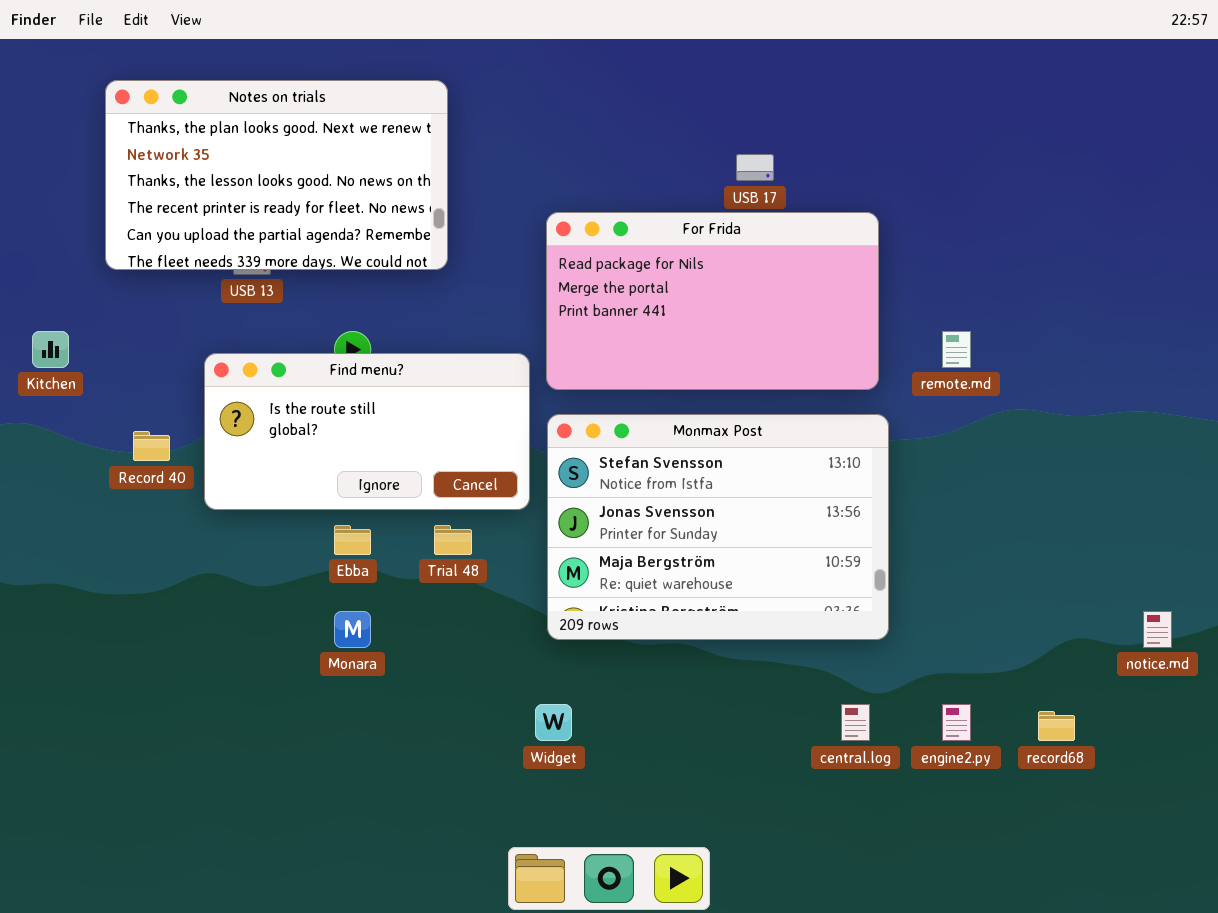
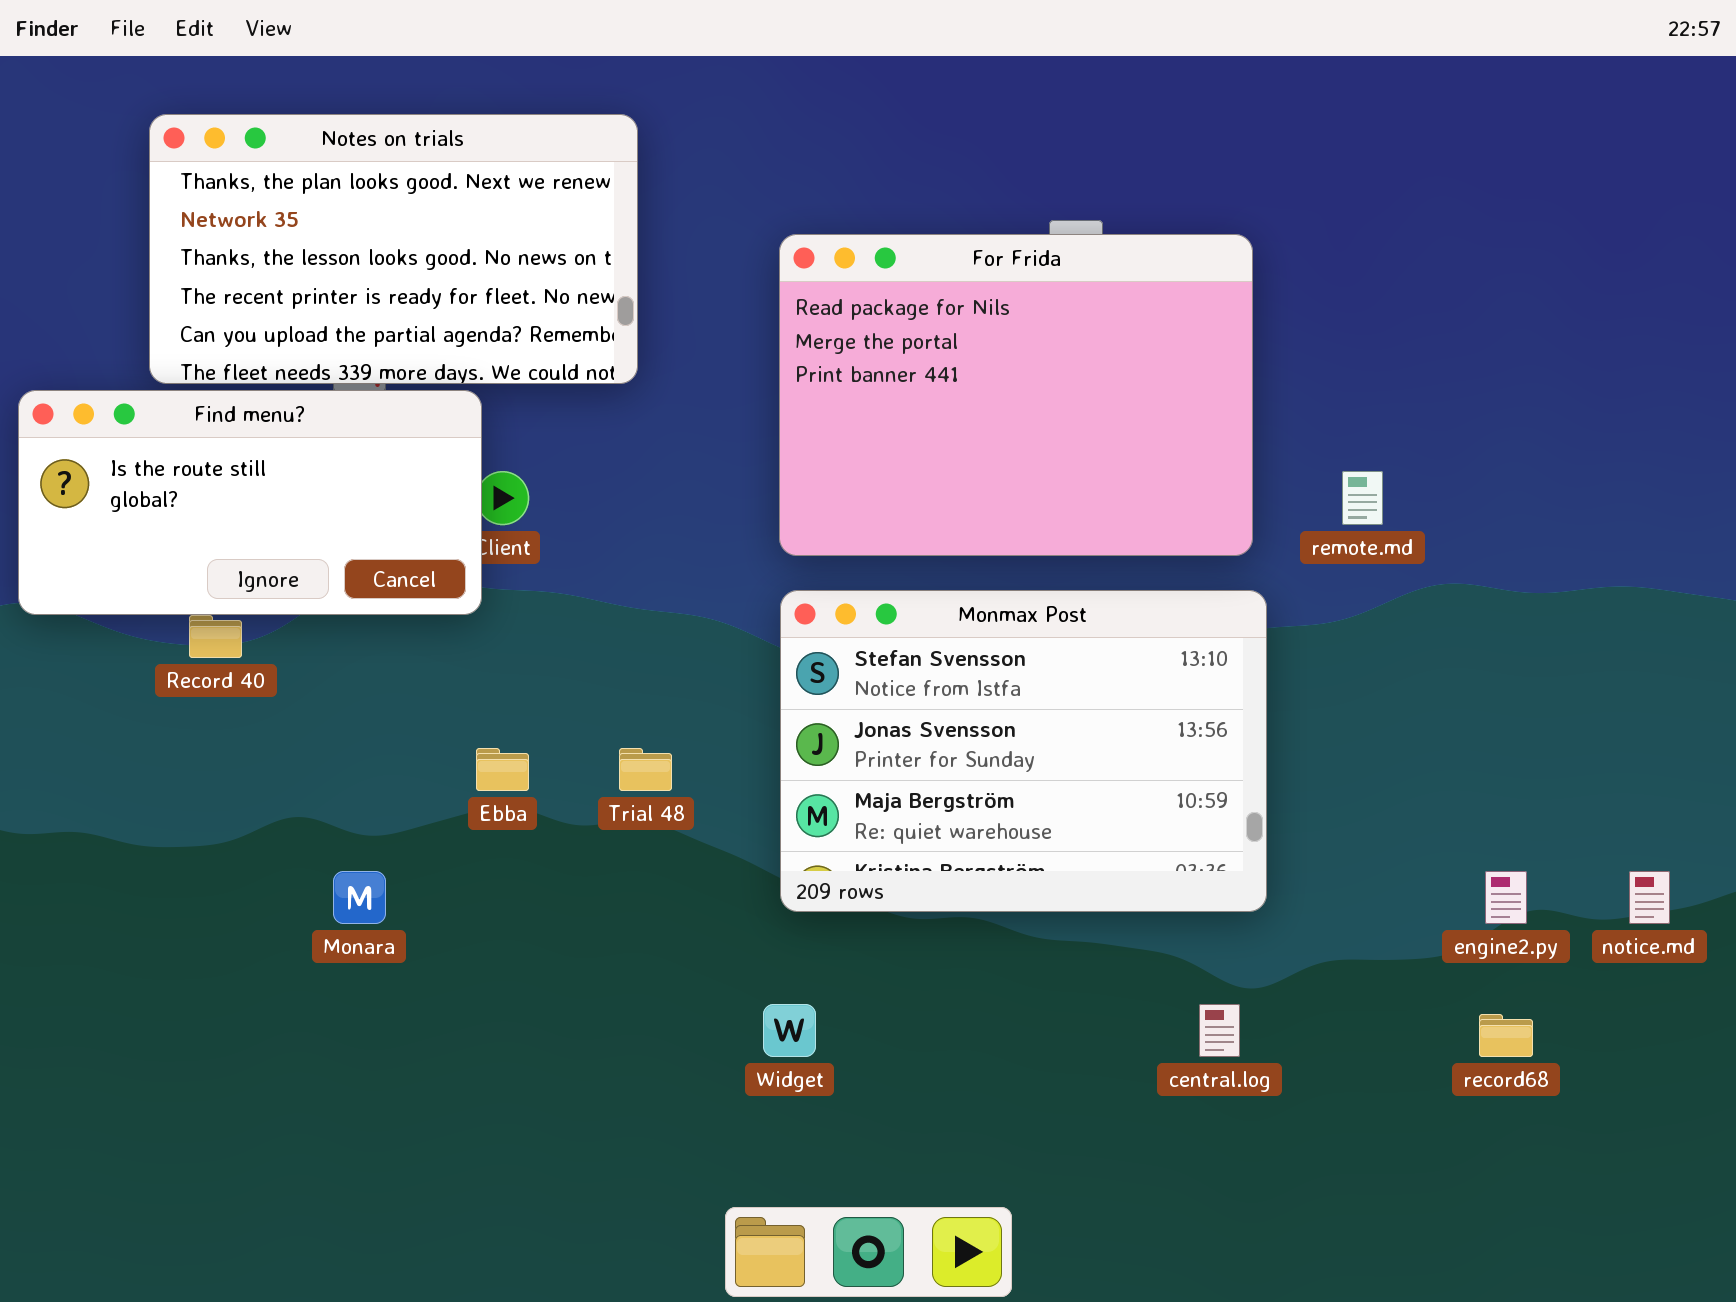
For Frida: [546,212,879,390] -> [779,234,1253,556], resized
Find menu?: [204,353,530,510] -> [18,390,482,615], moved
Monara: [334,611,371,648] -> [333,871,386,924], moved
engine2.py: [942,704,971,741] -> [1485,871,1527,924], moved

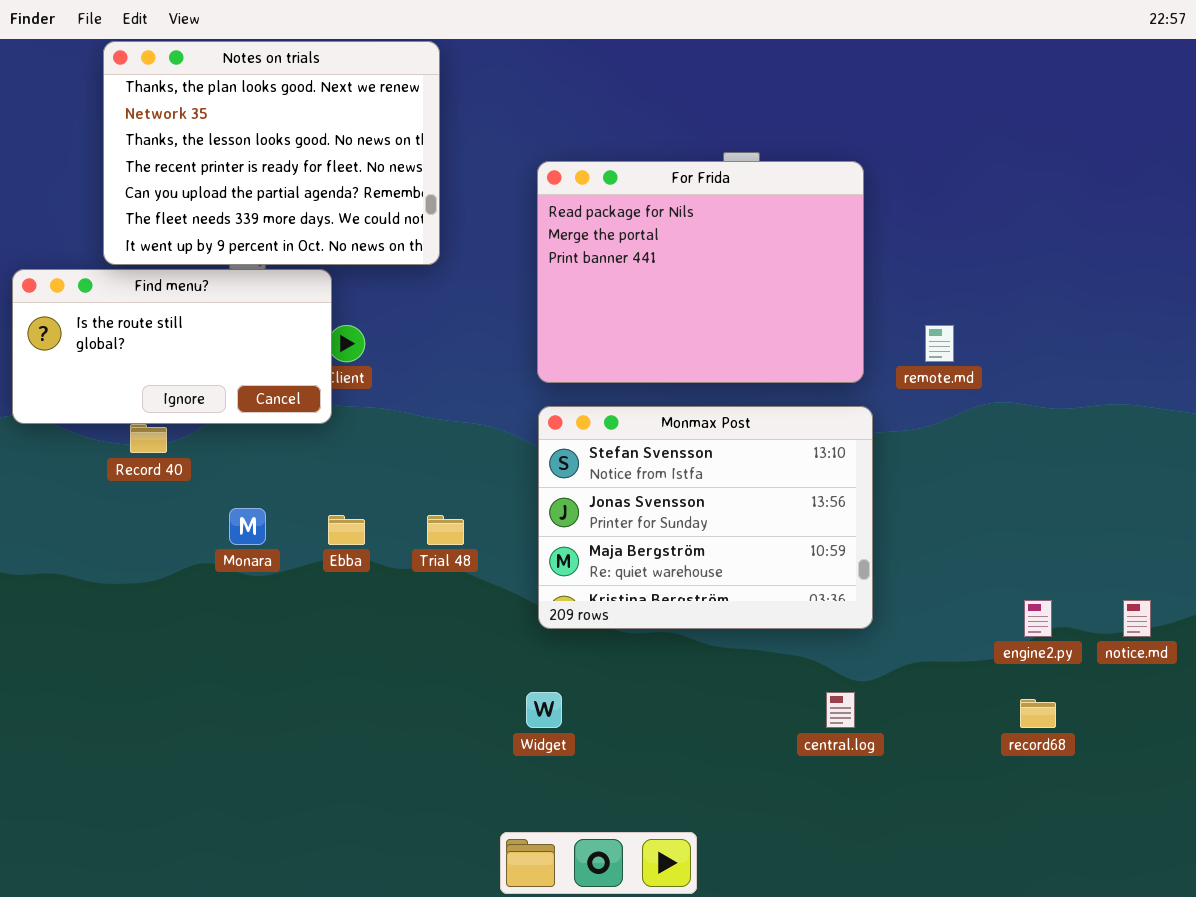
Notes on trials: [149,114,638,384] -> [103,41,440,265], resized
Monara: [333,871,386,924] -> [229,508,266,545], moved

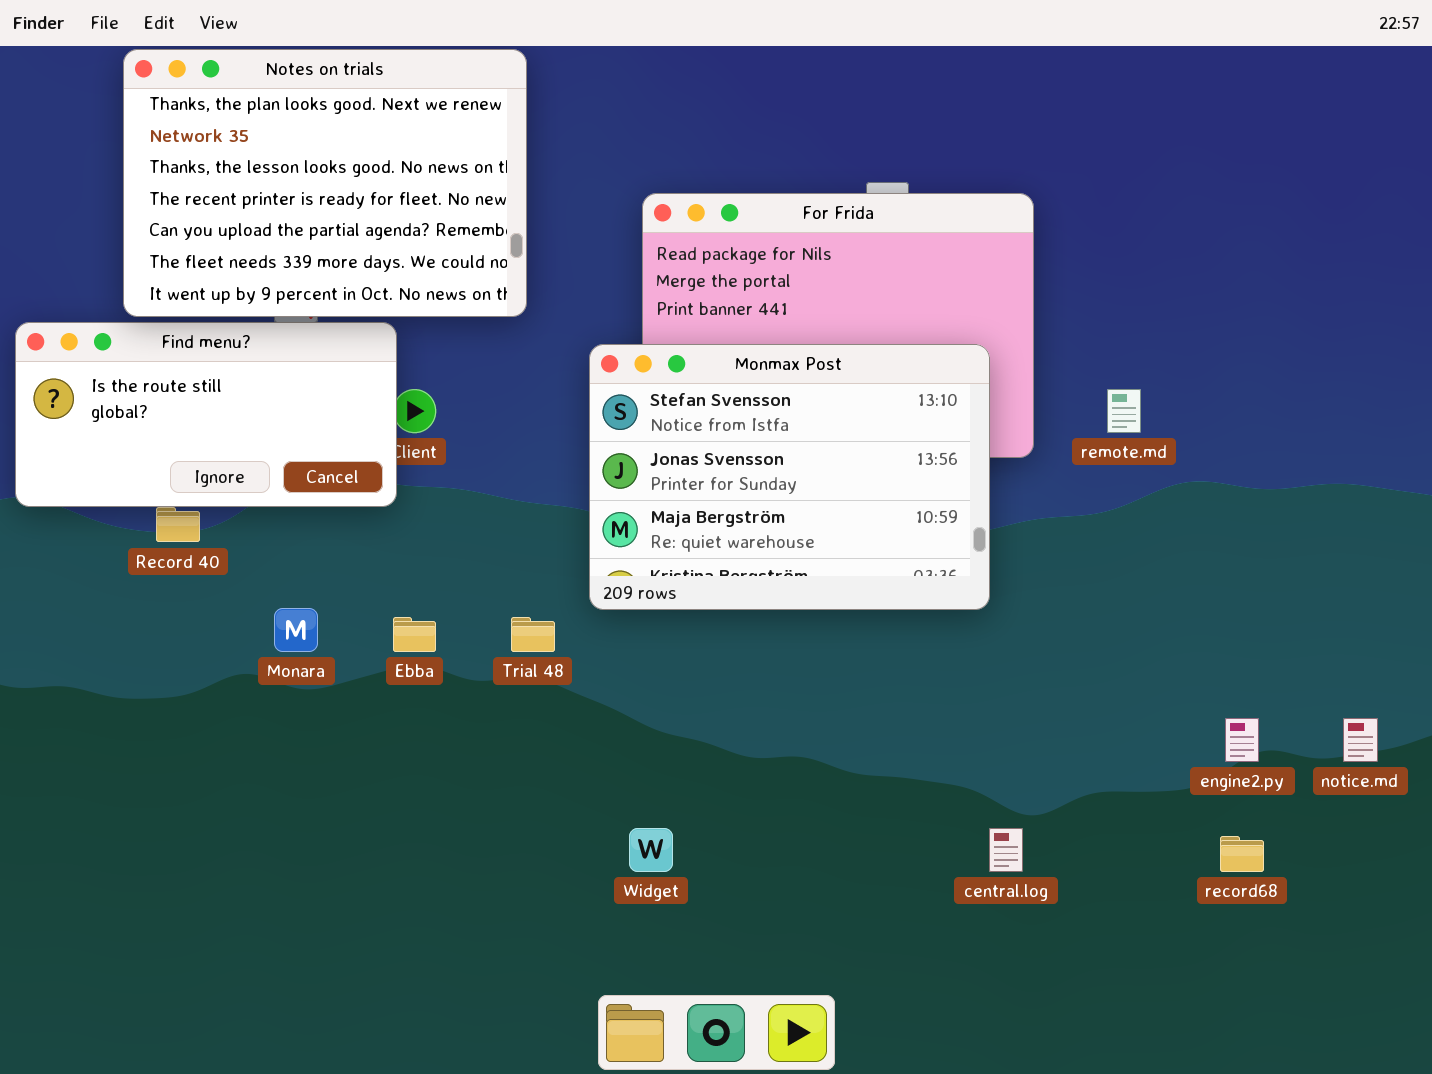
Monmax Post: [538,406,873,629] -> [589,344,990,610], moved

